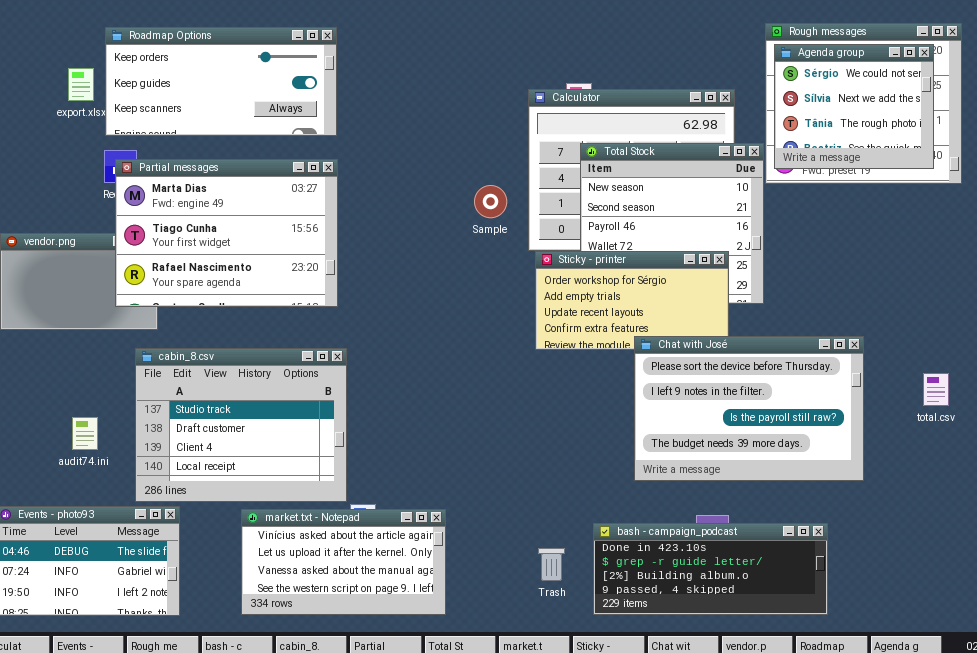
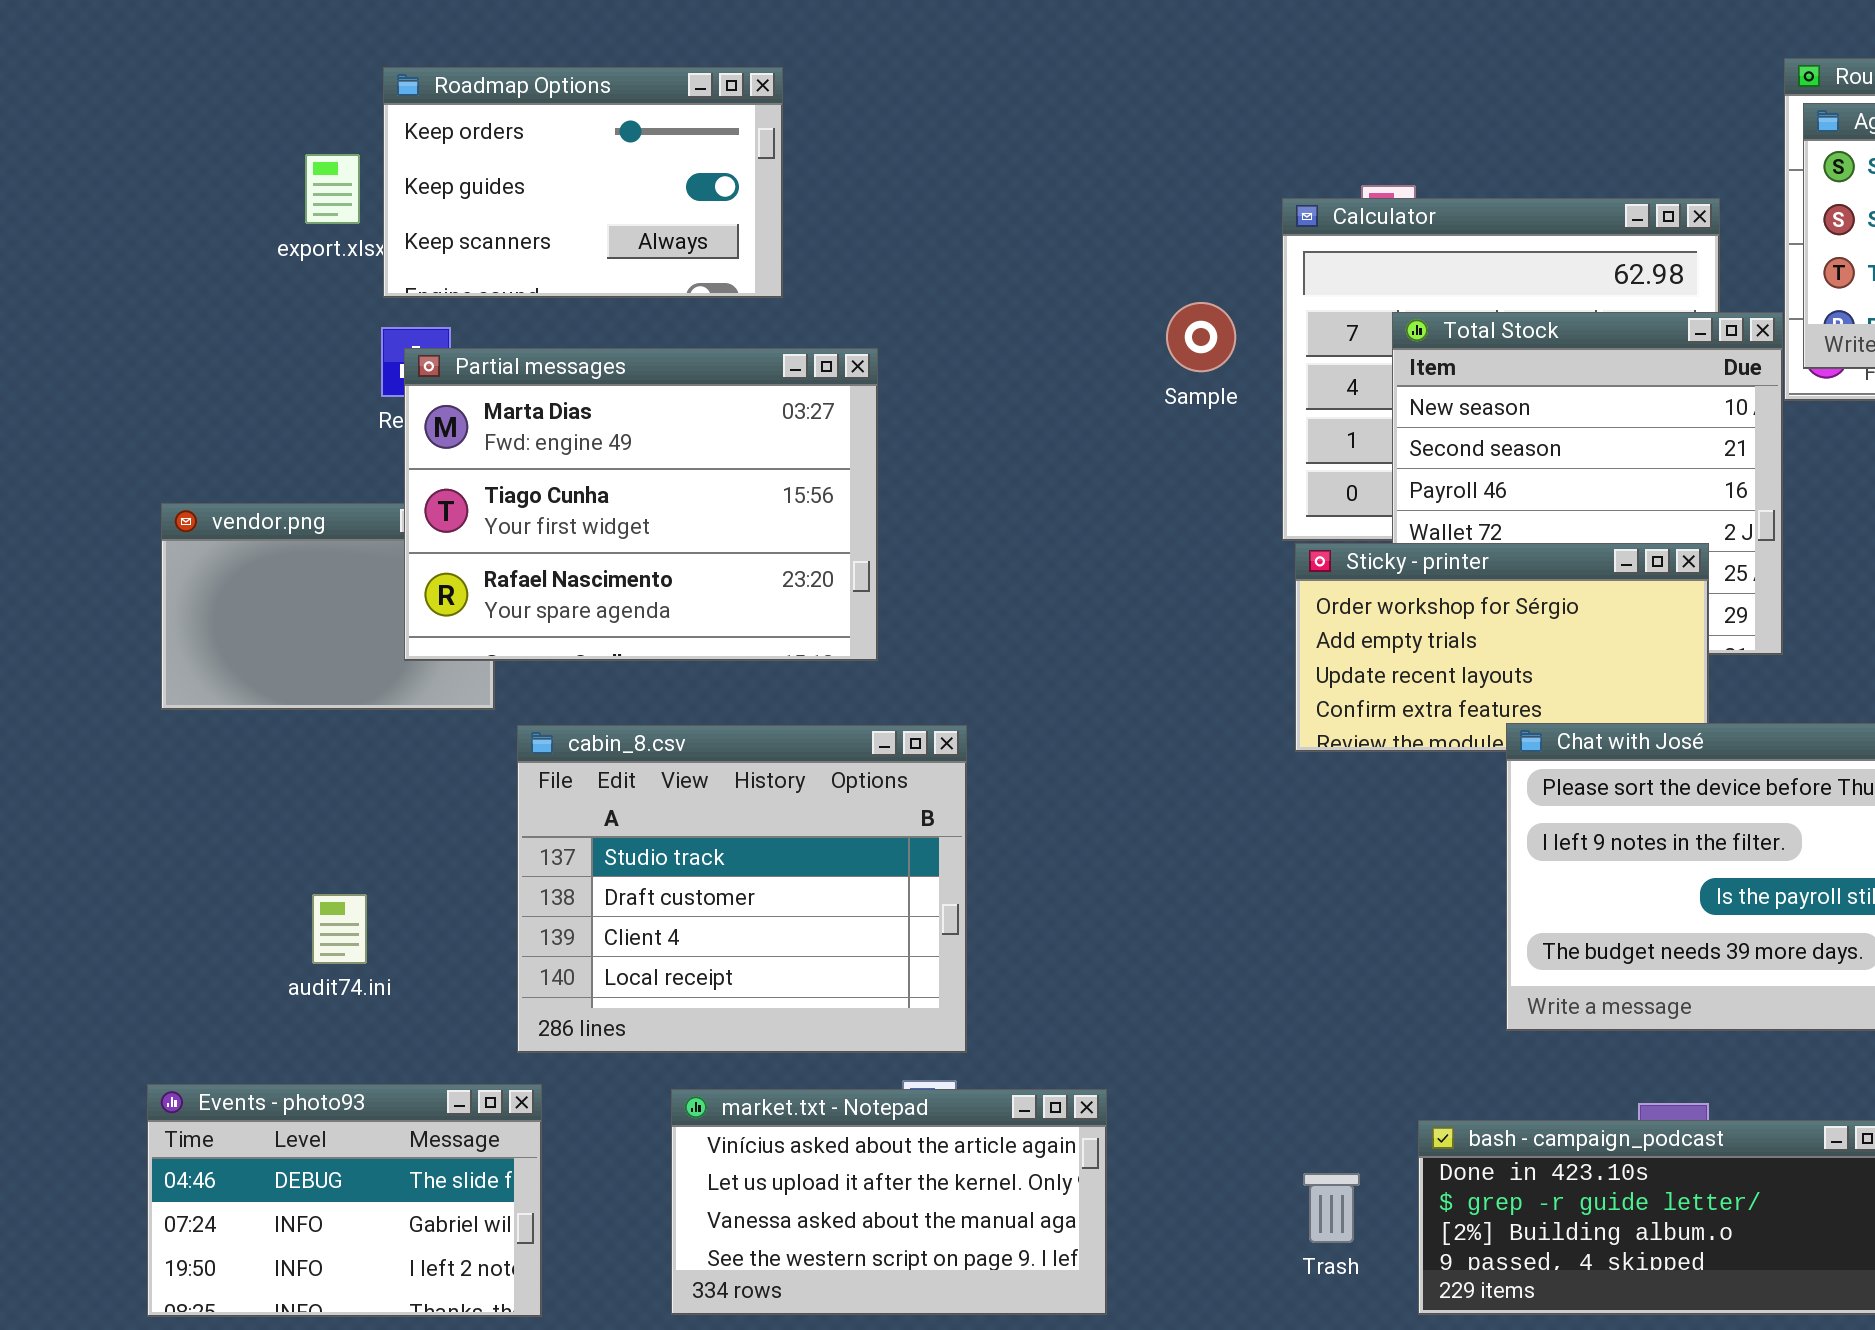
Roadmap Options: [105,27,337,136] -> [383,67,783,298], resized
Sample: [474,185,507,218] -> [1166,302,1236,372], moved
cabin_8.csv: [135,348,347,502] -> [517,725,967,1053], moved

